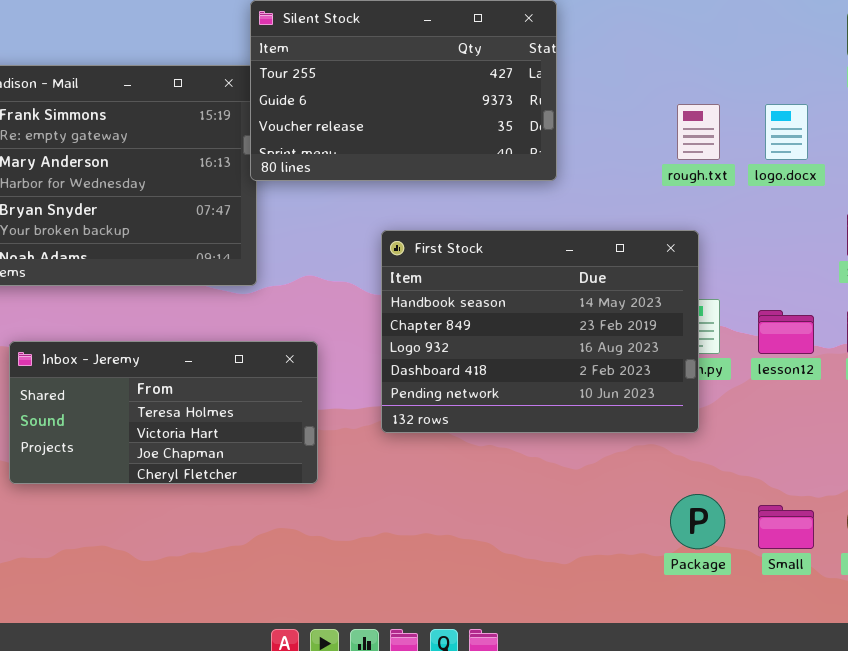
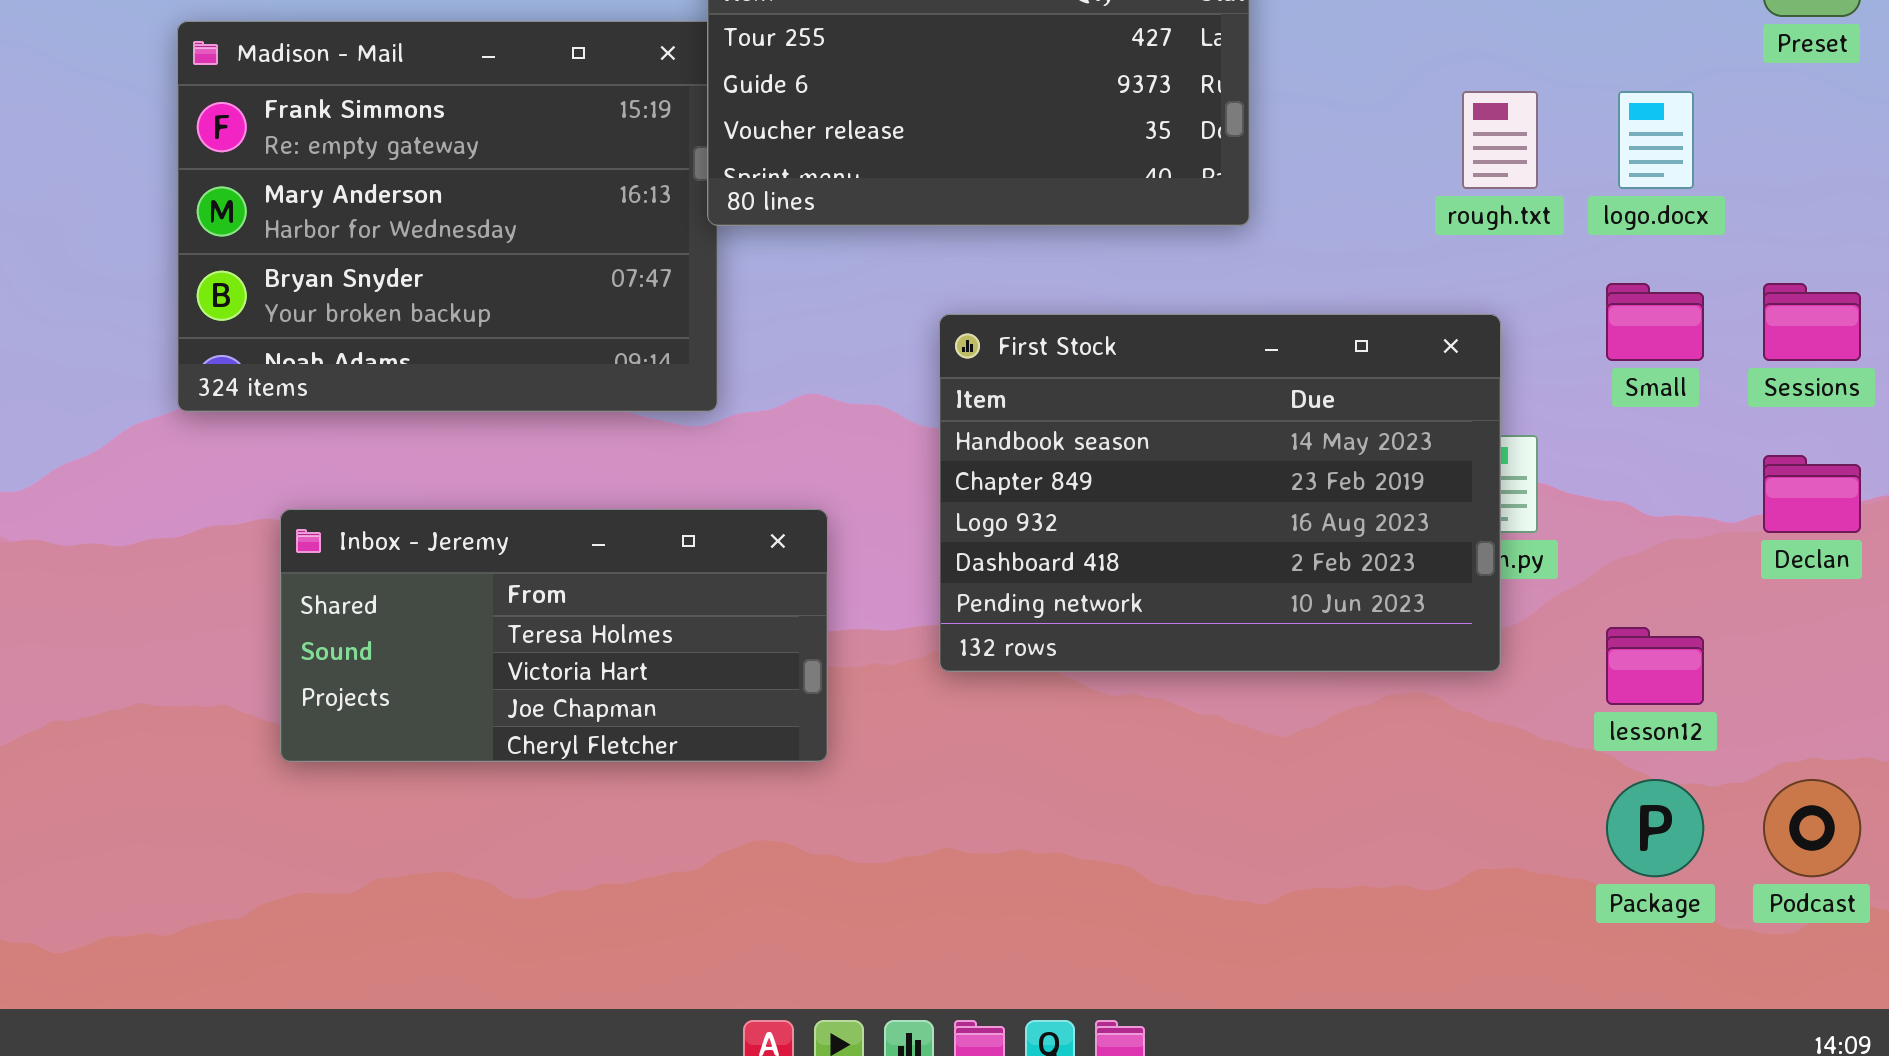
lesson12: [758,310,814,354] -> [1606,627,1704,705], moved
Package: [670,494,725,549] -> [1606,779,1704,877], moved
Small: [758,505,814,549] -> [1606,283,1704,361], moved

